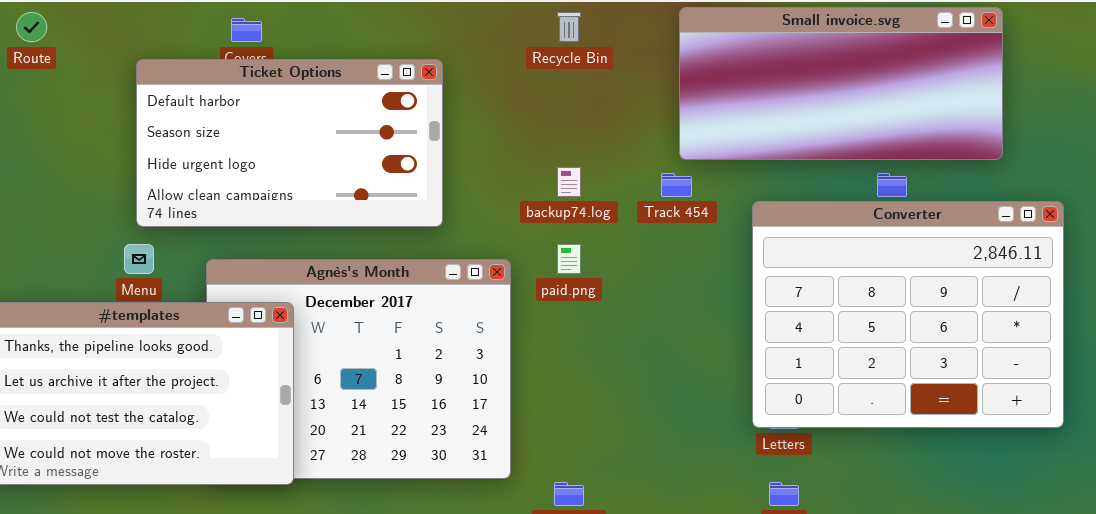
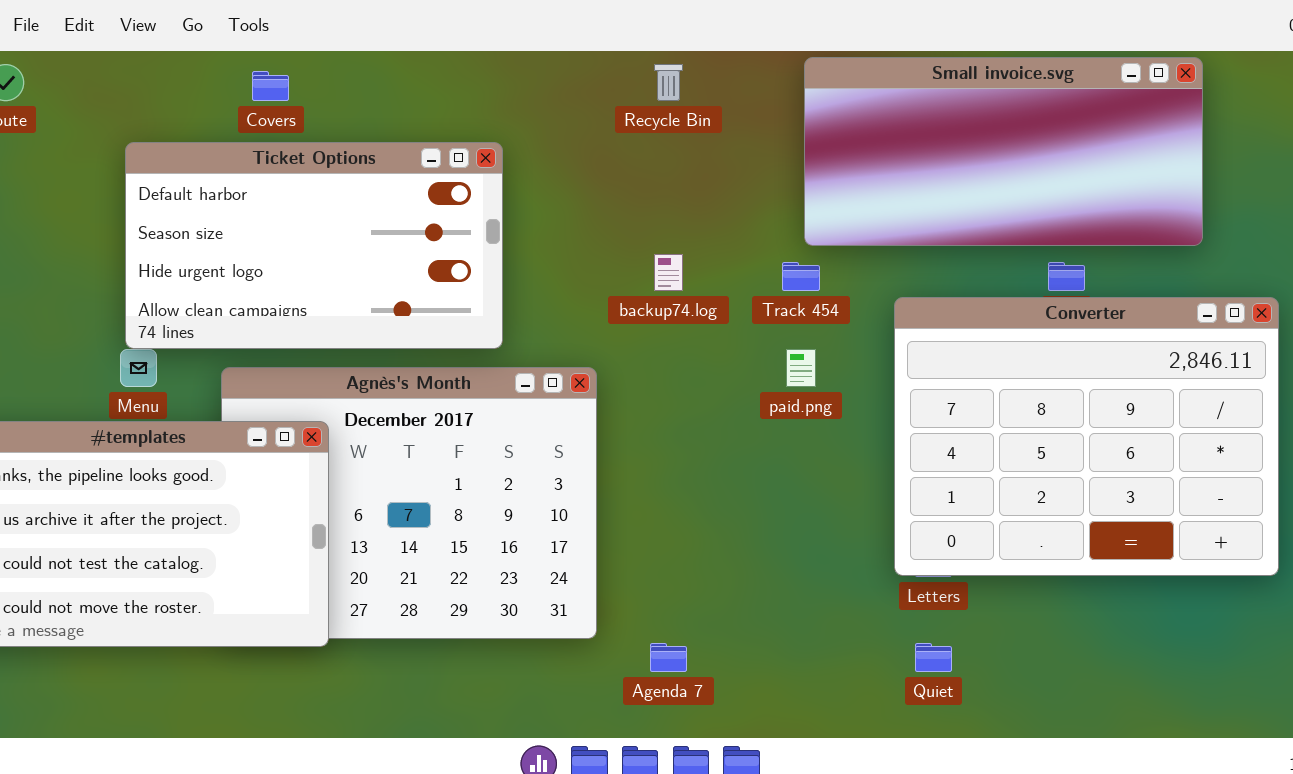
Ticket Options: [136,59,443,227] -> [125,142,503,349], moved
paid.png: [557,244,581,274] -> [786,349,816,387], moved

